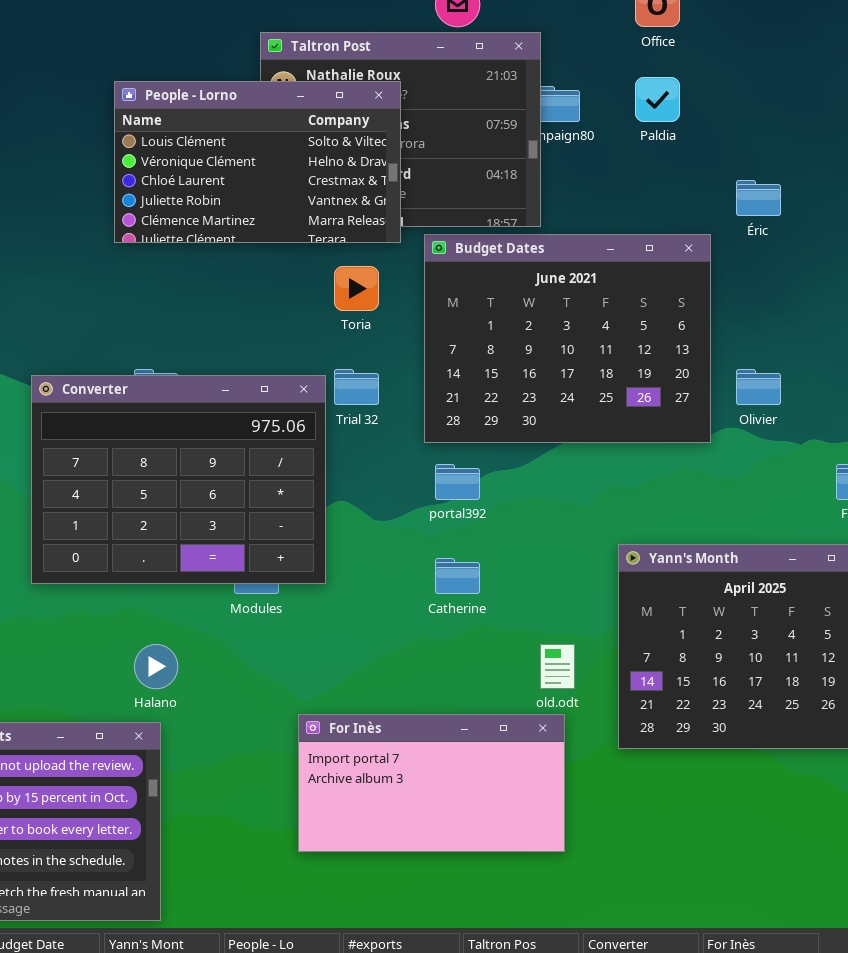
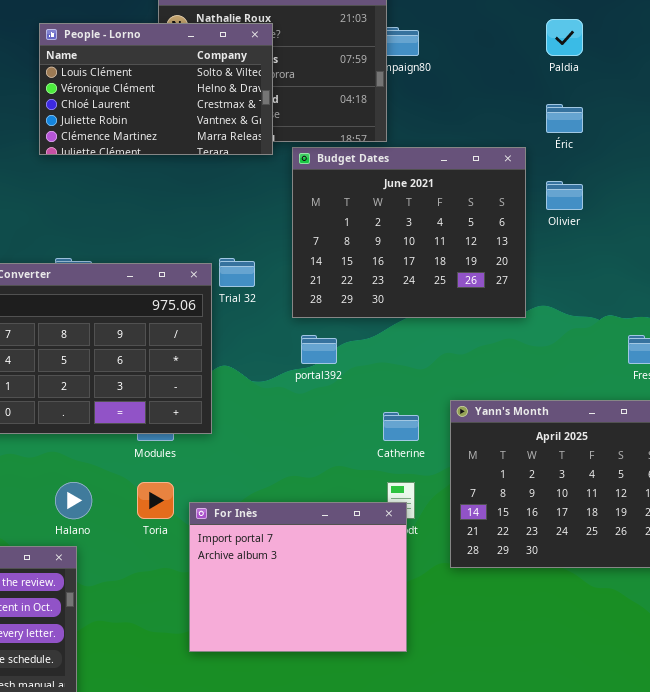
Paldia: [635,77,680,122] -> [546,19,583,56], moved
Toria: [334,266,379,311] -> [137,482,174,519], moved
Olivier: [736,369,781,405] -> [546,181,583,210], moved
Catherine: [435,558,480,594] -> [383,412,419,441], moved
For Inès: [298,714,565,852] -> [189,502,407,652], resized

